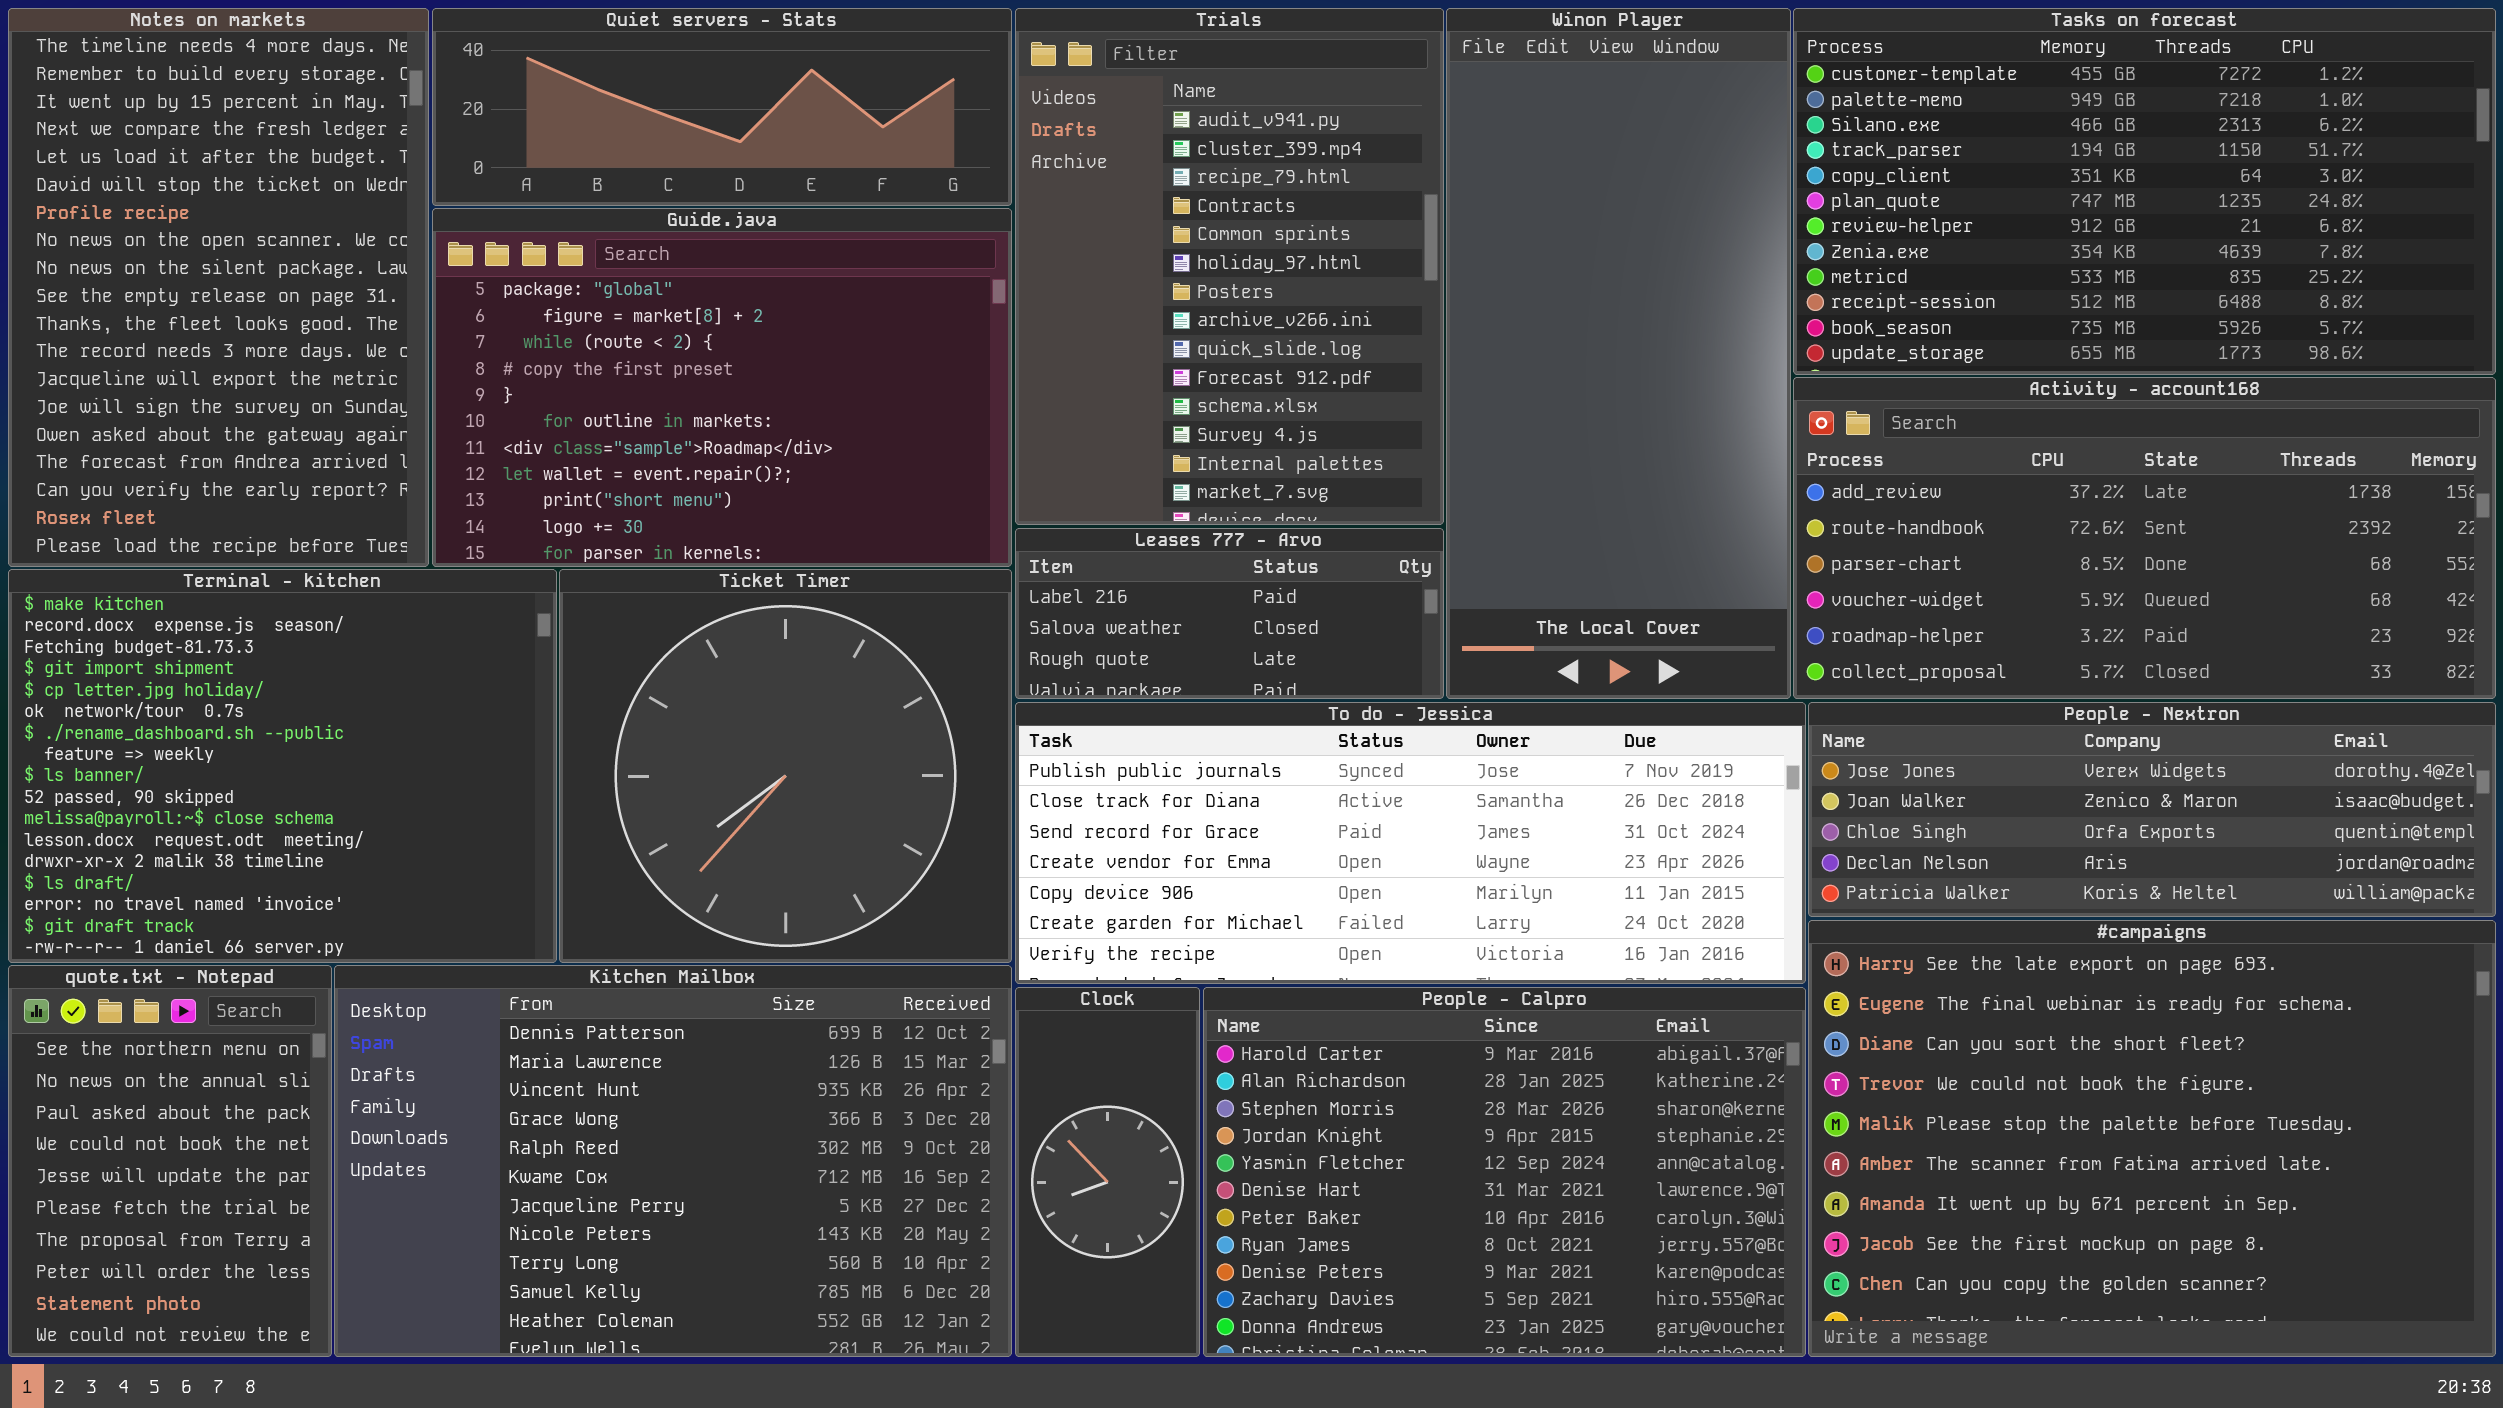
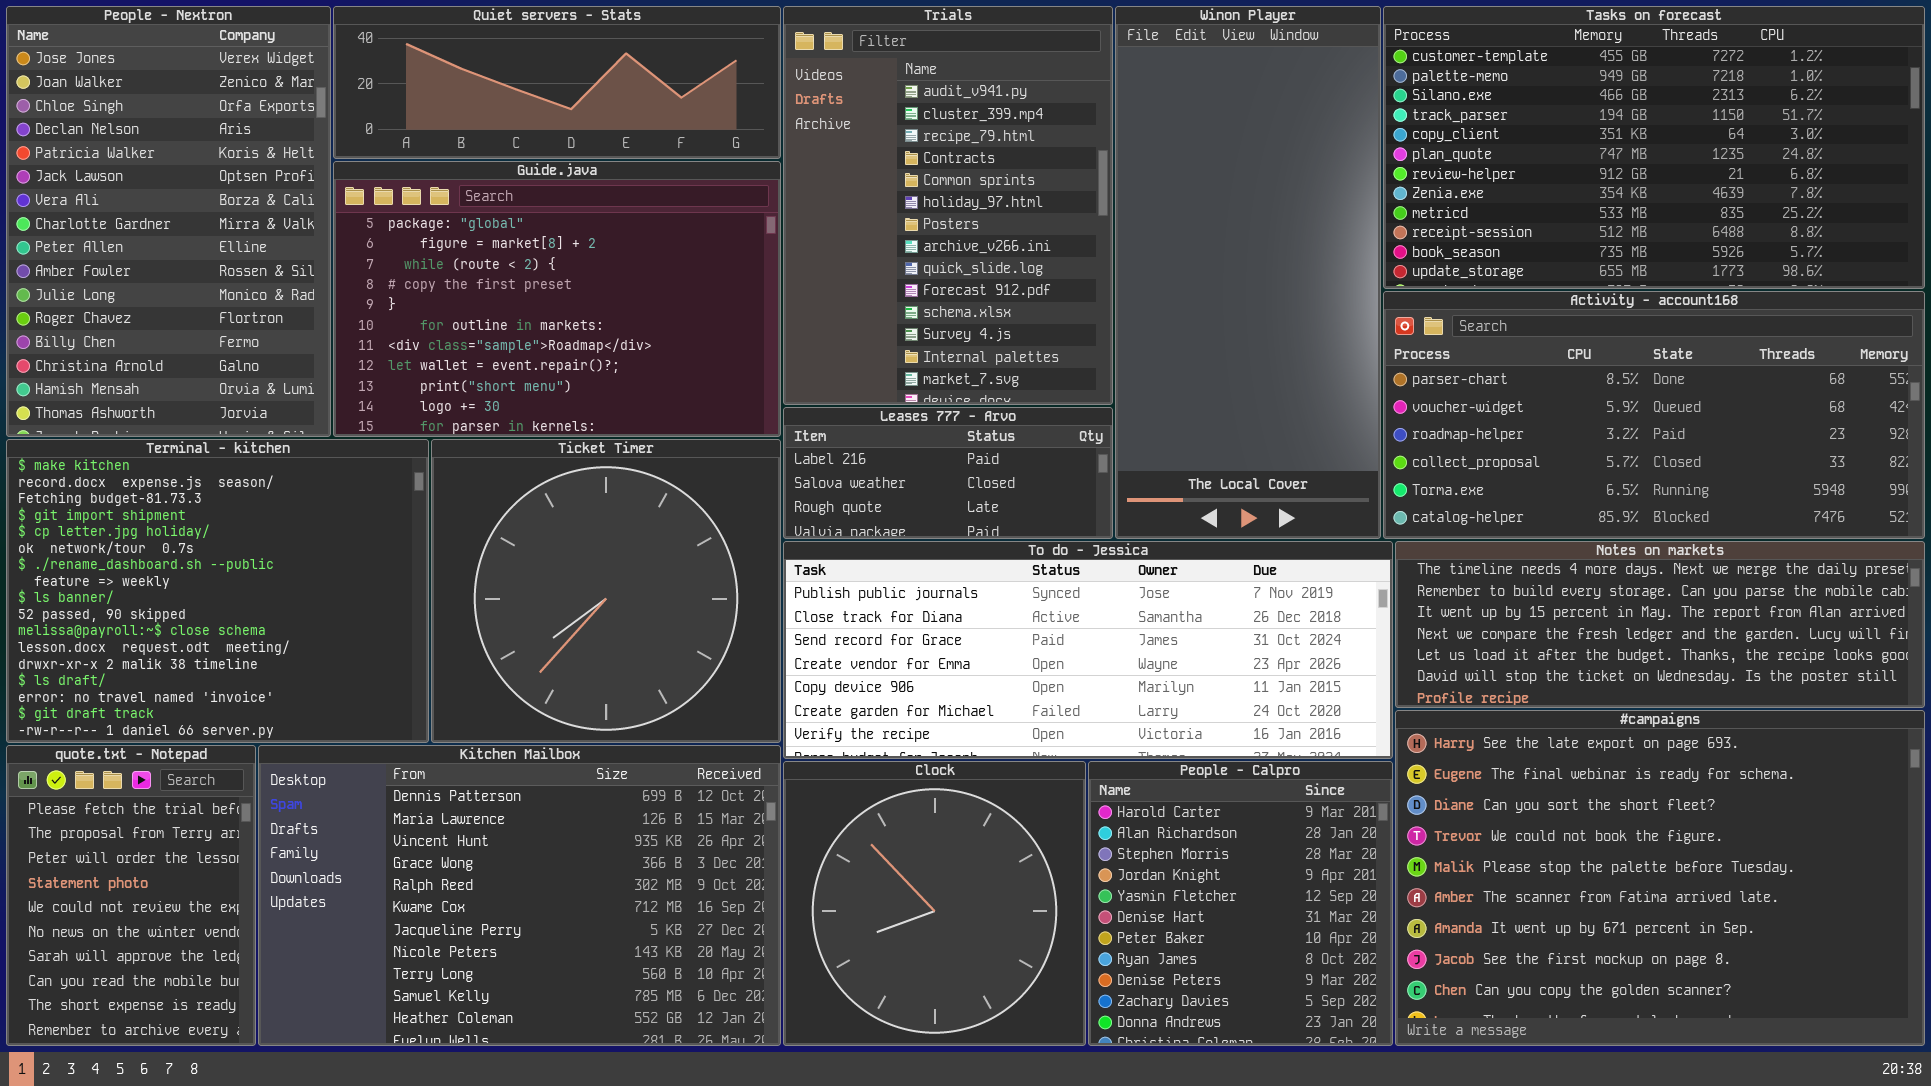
Notes on markets: [8,8,429,567] -> [1395,541,1925,708], moved, resized
Activity - account168: [1793,377,2496,699] -> [1383,291,1925,539], scrolled down 2 rows
People - Nextron: [1808,702,2496,917] -> [6,6,331,437], moved, resized
quote.txt - Notepad: [8,965,332,1357] -> [6,745,256,1046], scrolled down 5 rows
Clock: [1015,987,1200,1357] -> [783,761,1086,1046], resized
People - Calpro: [1203,987,1806,1357] -> [1088,761,1393,1046], resized

